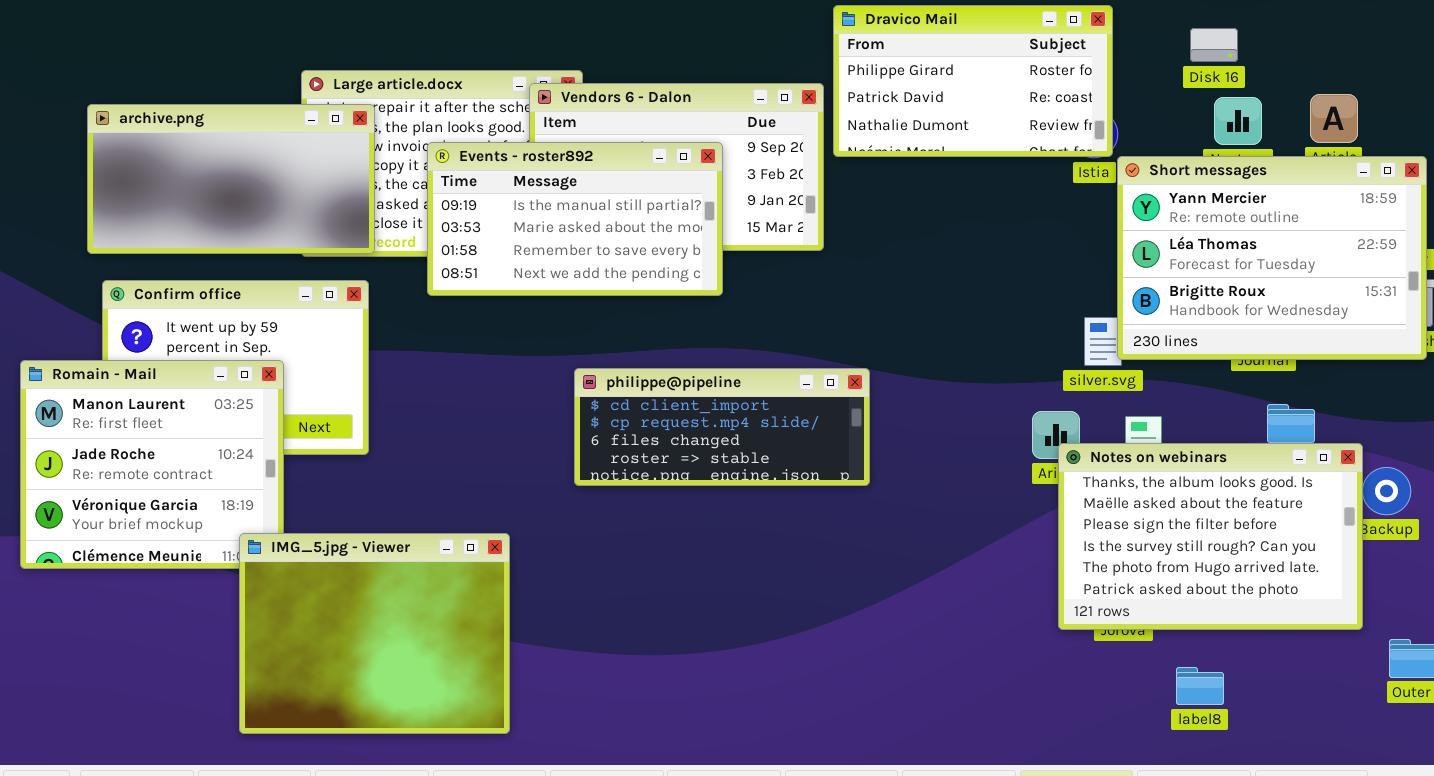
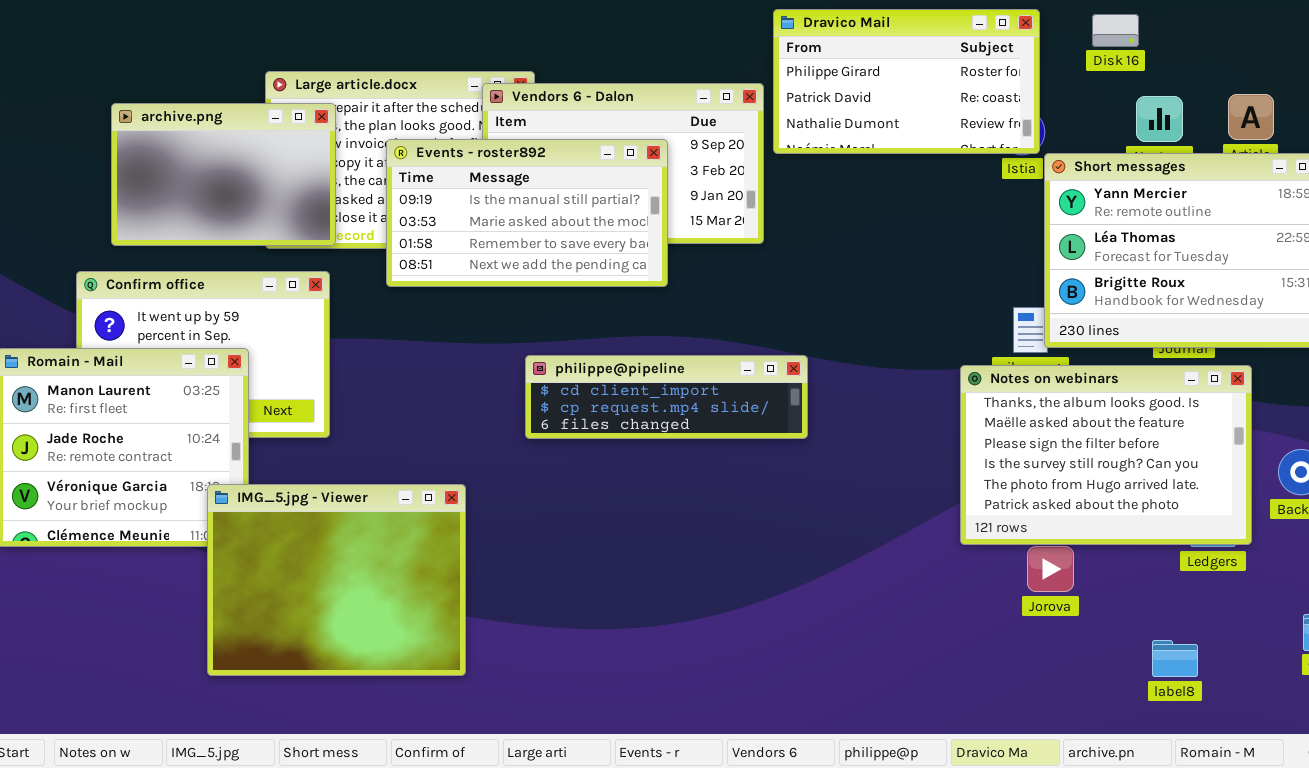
Disk 16: [1190,28,1238,62] -> [1092,14,1139,47], moved
archive.png: [87,104,375,254] -> [111,103,336,246], resized
philippe@pipeline: [574,368,870,486] -> [525,355,808,439], resized
Notes on webinars: [1058,443,1363,630] -> [960,365,1252,545], moved
IMG_5.jpg - Viewer: [239,533,510,734] -> [207,484,466,676], moved
label8: [1176,667,1224,705] -> [1152,640,1198,677], moved

